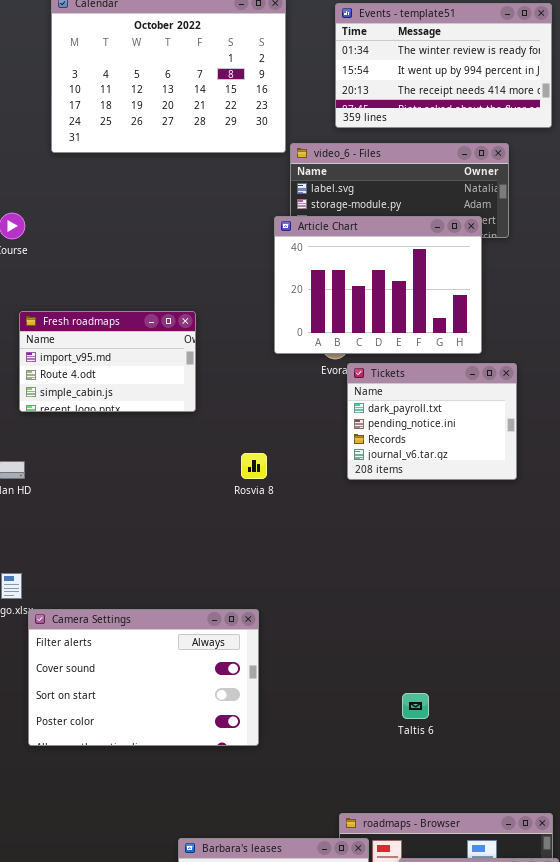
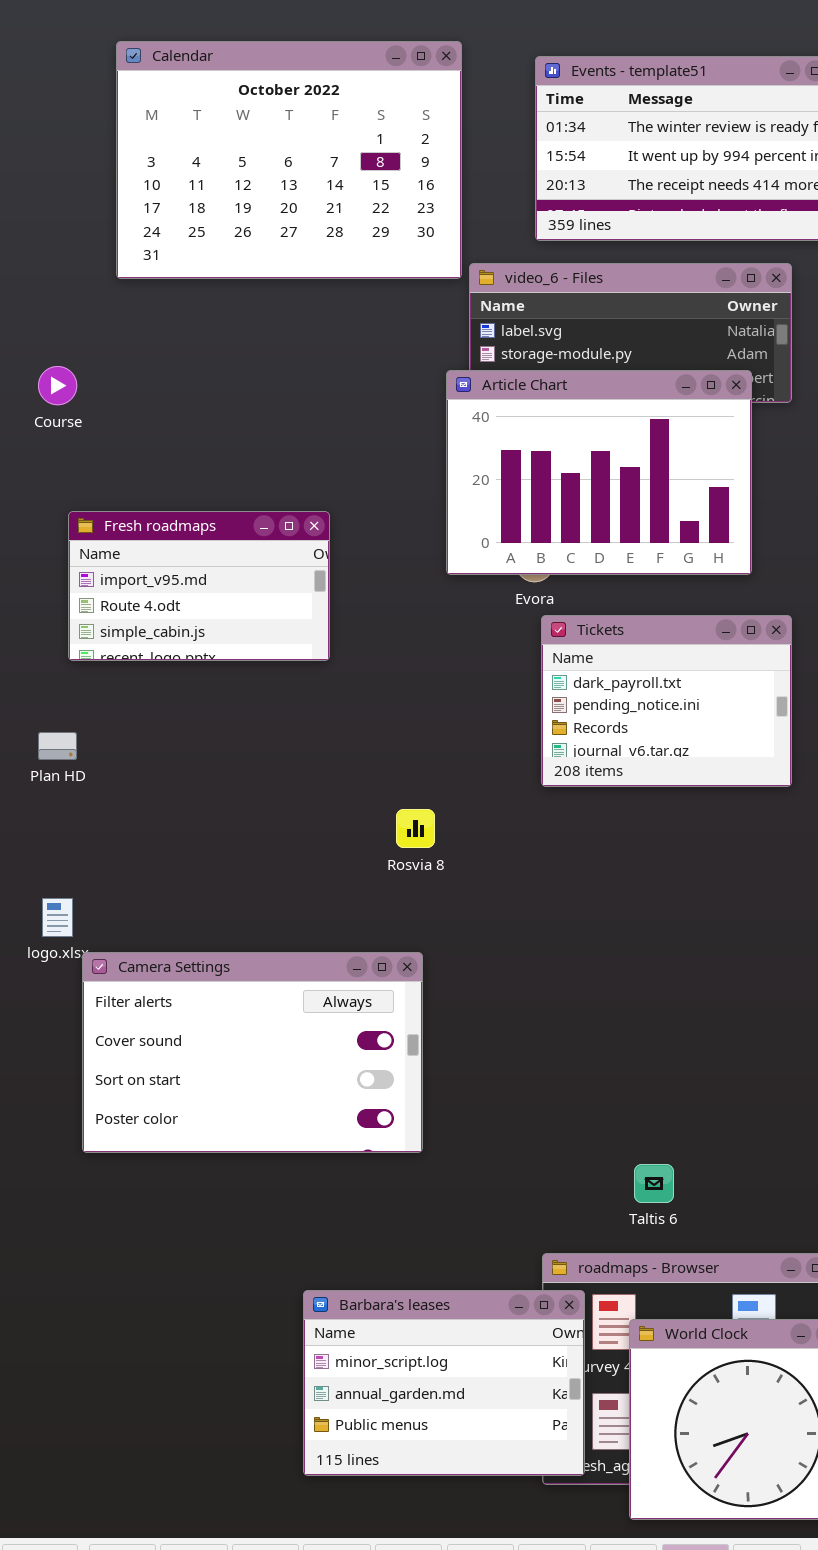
Tickets: [347,363,517,480] -> [541,615,792,787], moved
Rosvia 8: [241,453,267,479] -> [396,809,435,848], moved
Taltis 6: [402,693,429,719] -> [634,1164,674,1203], moved

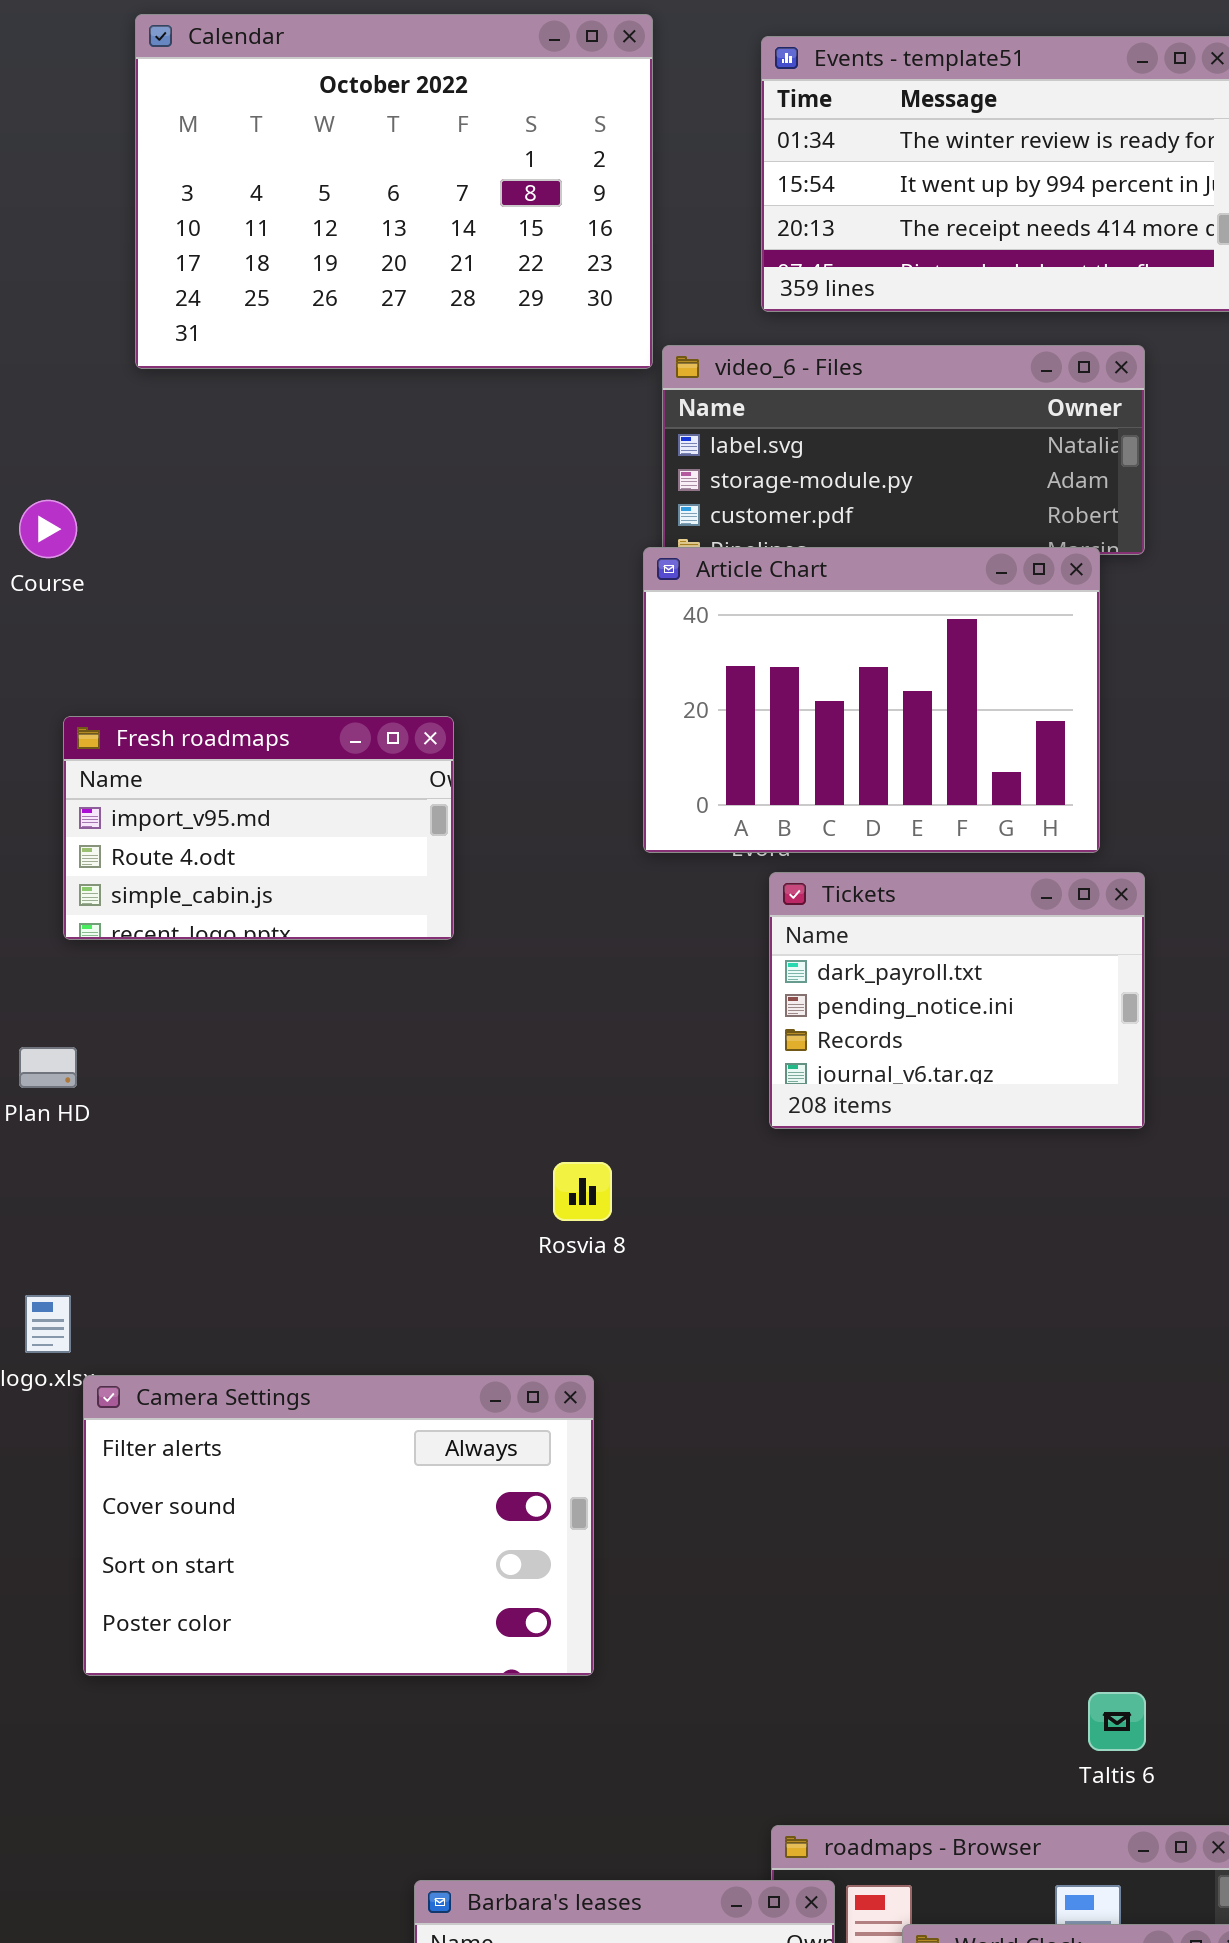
Article Chart: [446,370,752,575] -> [643,547,1100,853], moved
Taltis 6: [634,1164,674,1203] -> [1088,1692,1146,1751], moved

